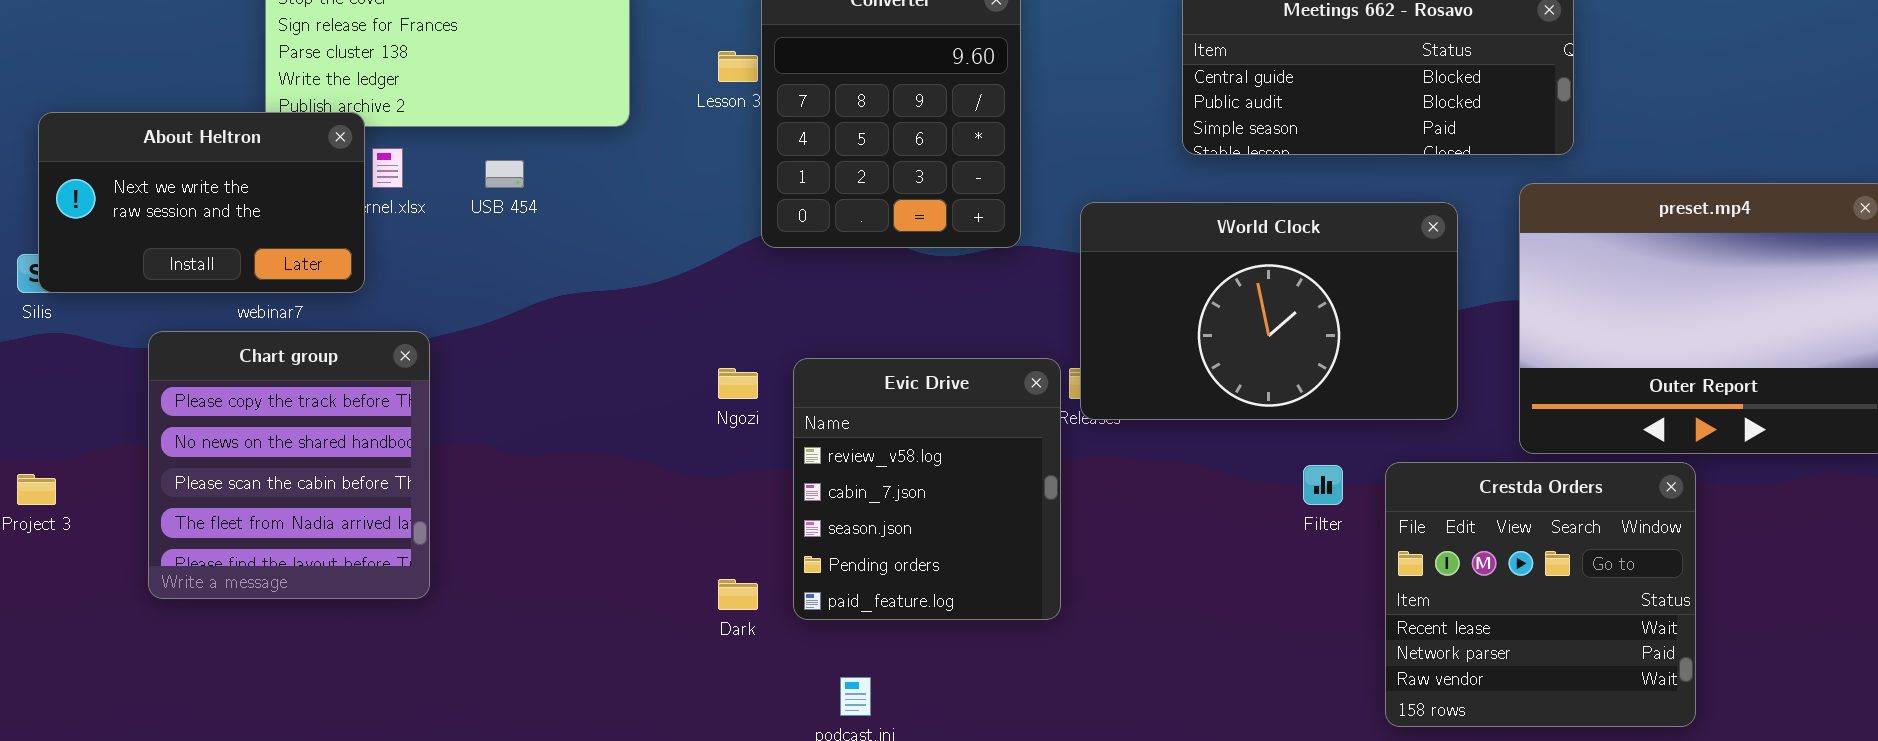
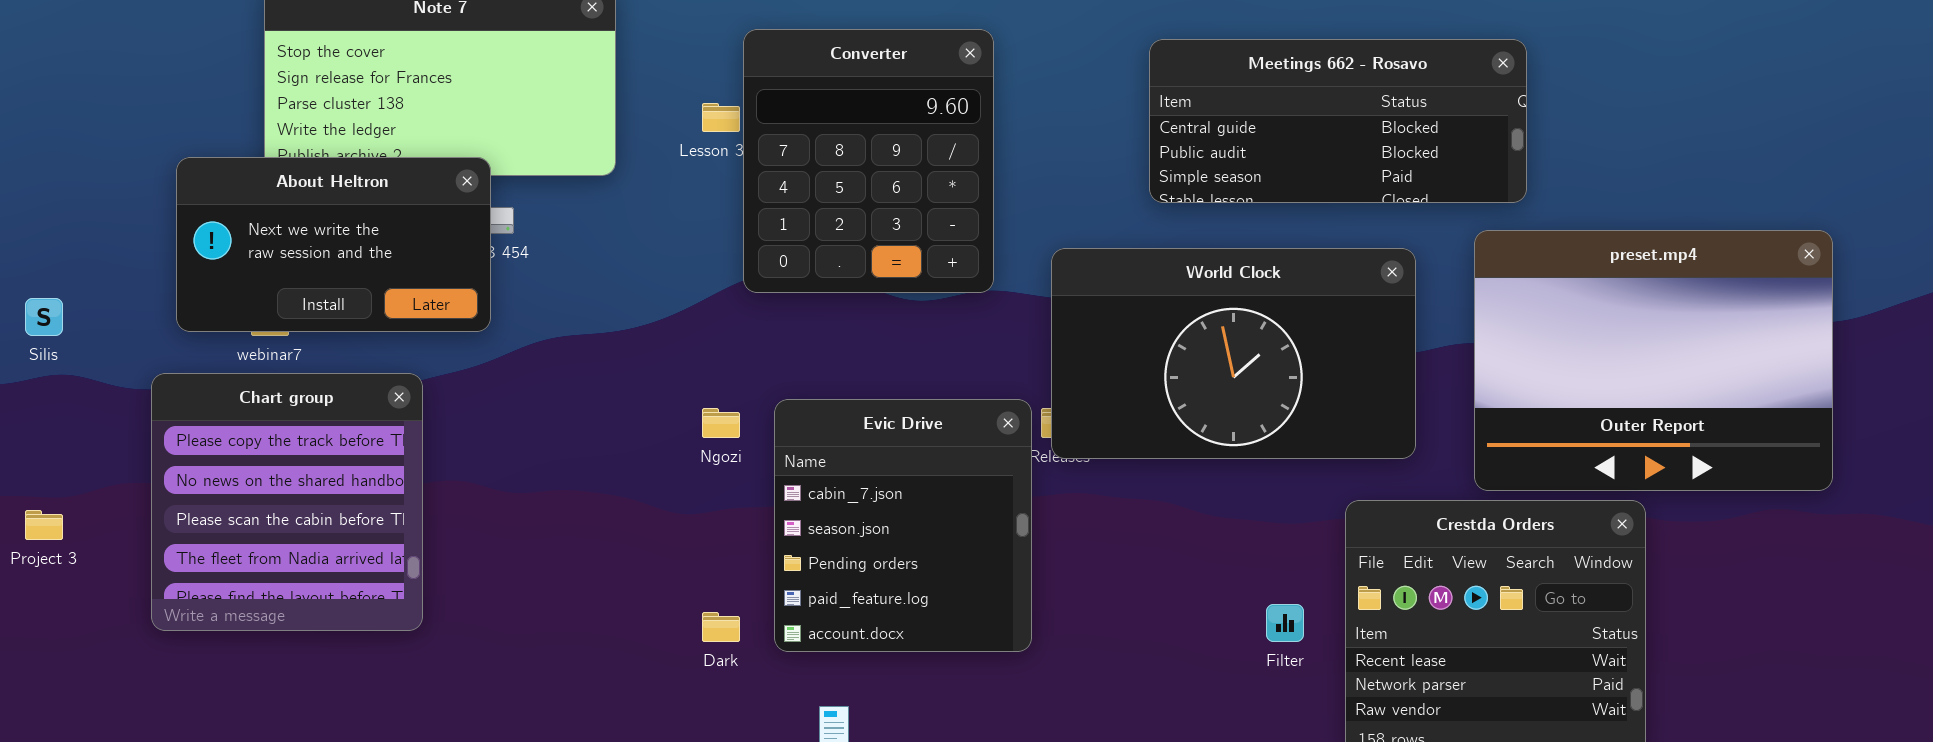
About Heltron: [38,112,365,293] -> [176,157,491,332], moved
Evic Drive: [793,358,1061,620] -> [774,399,1032,652], scrolled down 1 row
Filter: [1303,465,1343,505] -> [1266,604,1304,642], moved

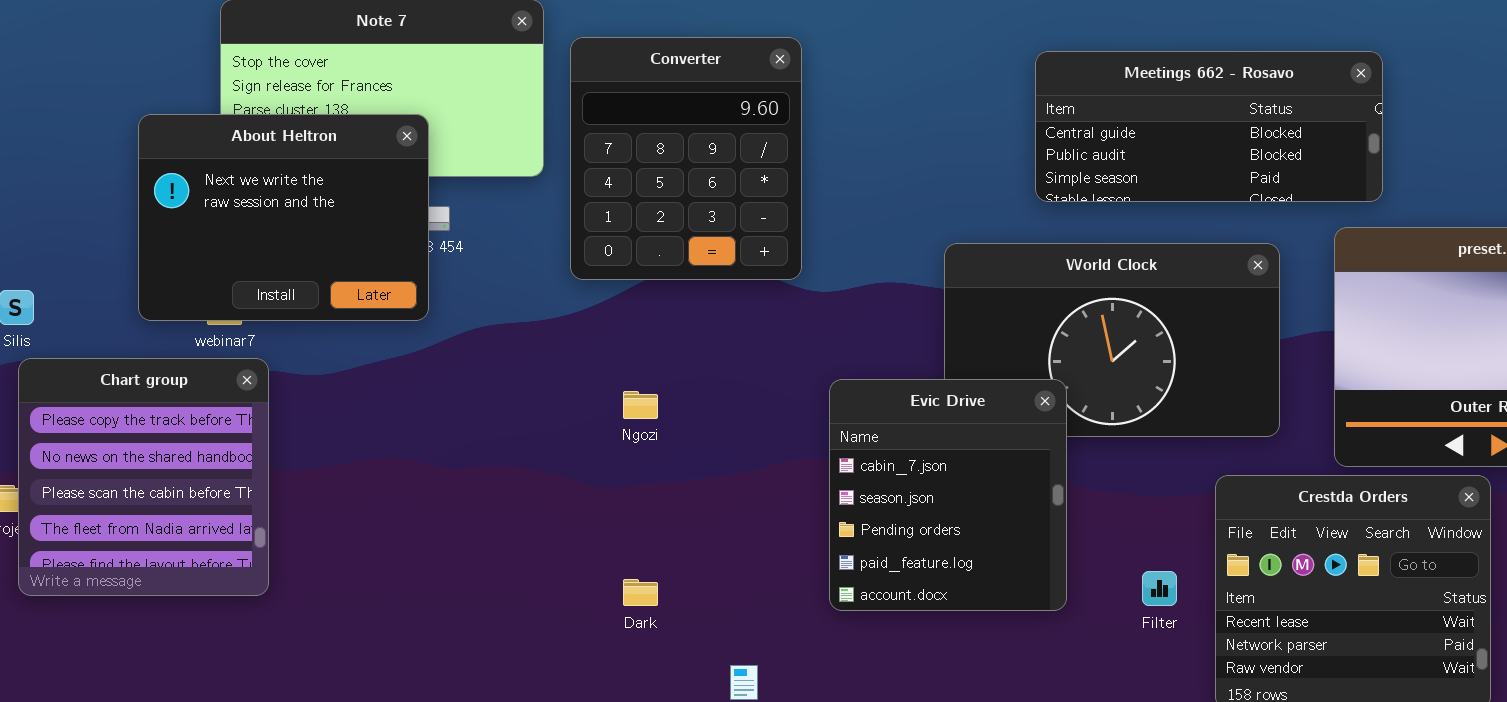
Converter: [743,29,994,293] -> [570,37,802,280], moved
About Heltron: [176,157,491,332] -> [138,114,429,321], resized
Chart group: [151,373,423,631] -> [18,358,269,596], moved
Evic Drive: [774,399,1032,652] -> [829,379,1067,611], moved

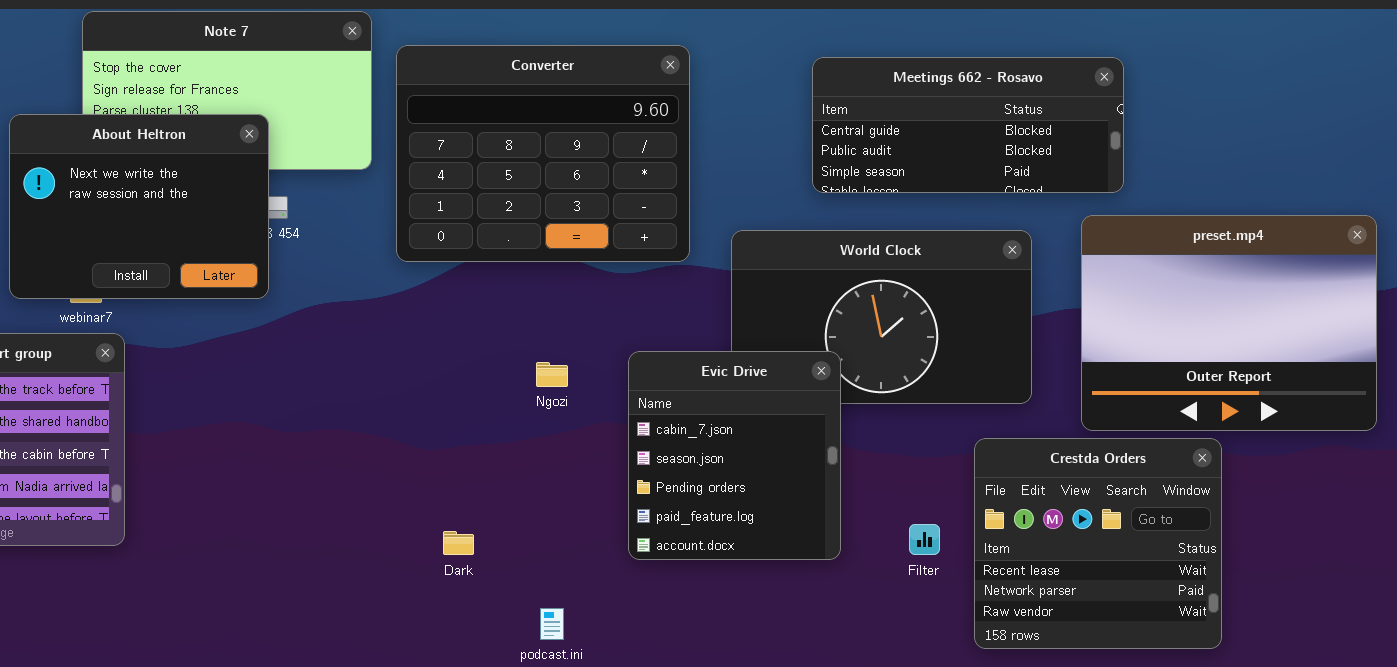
Converter: [570,37,802,280] -> [396,45,690,262], resized
Ngozi: [623,391,658,419] -> [536,362,568,387], moved

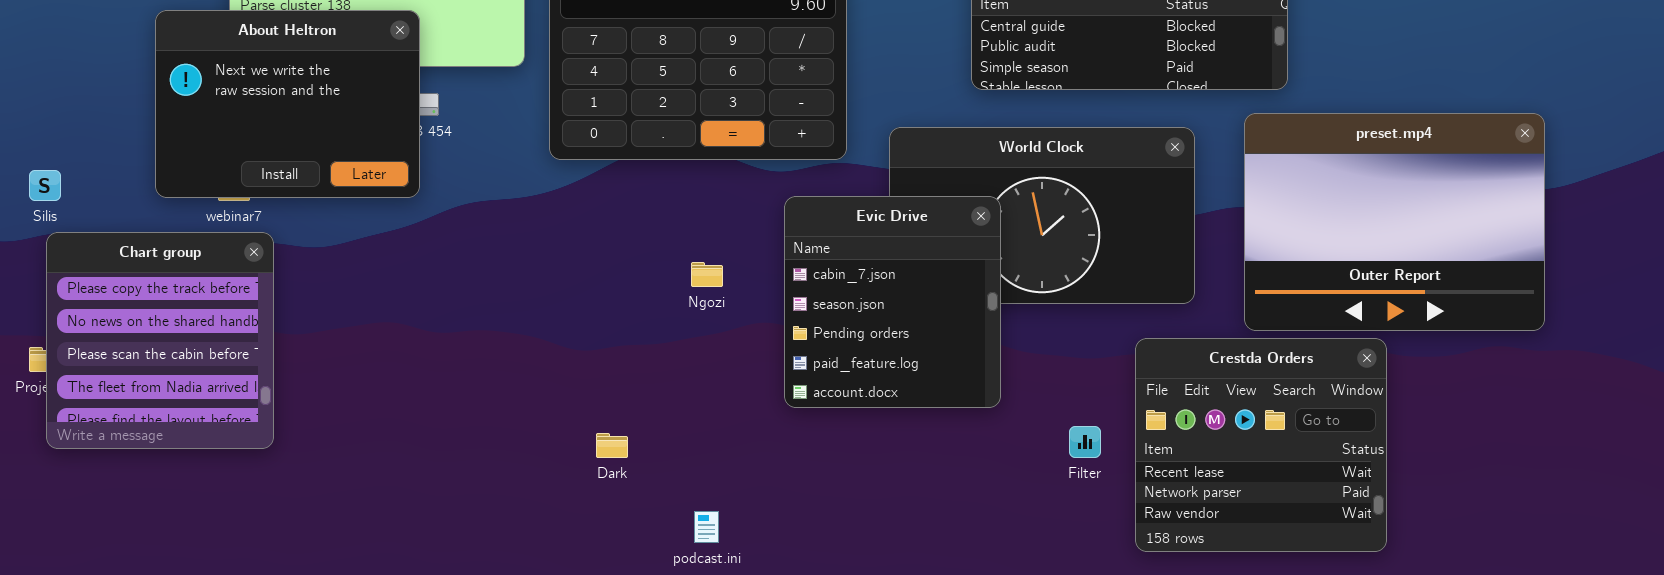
Evic Drive: [628,351,841,560] -> [784,196,1001,408], moved

